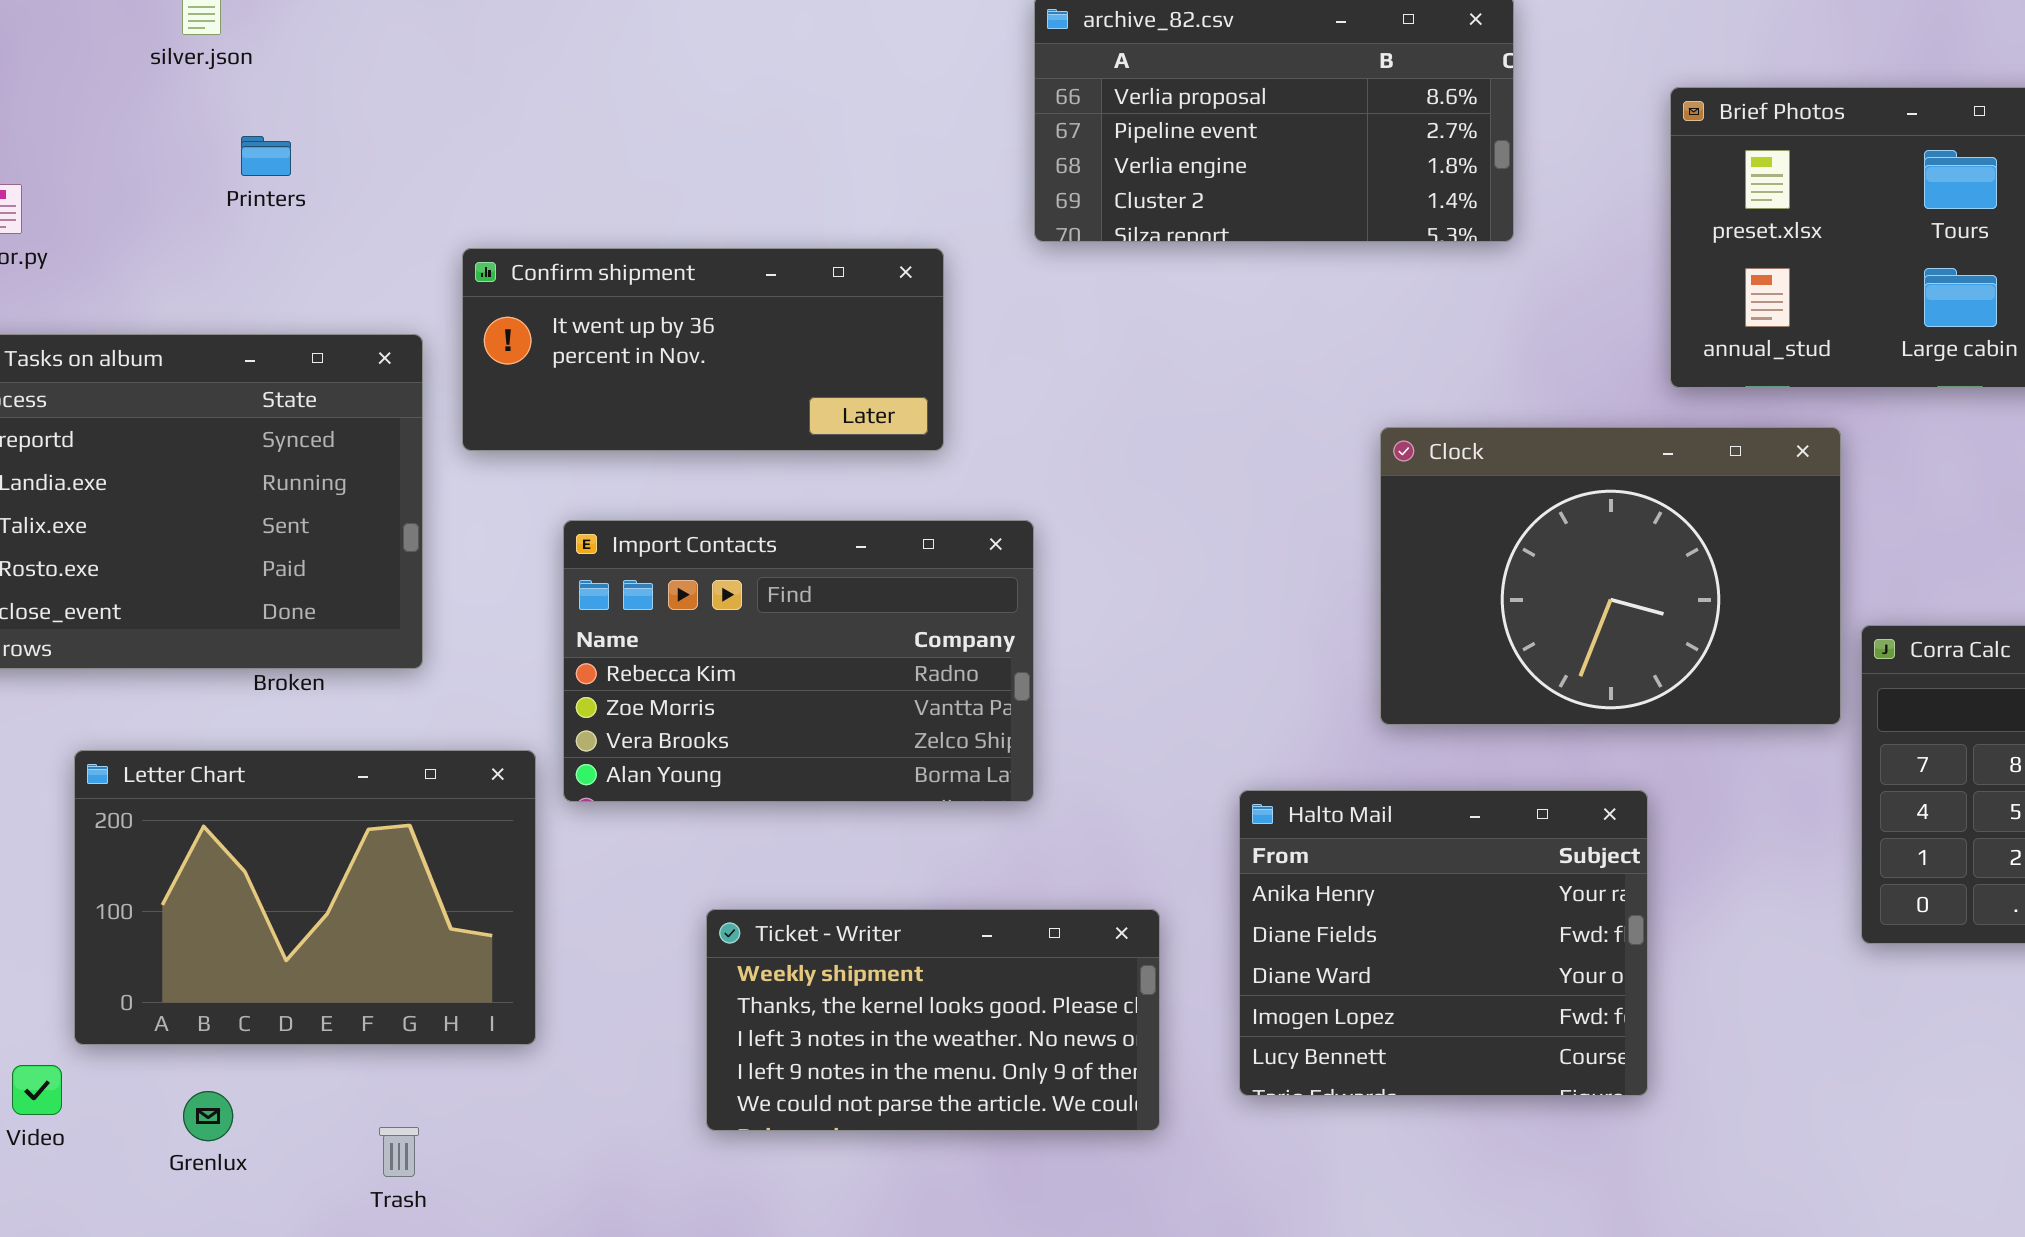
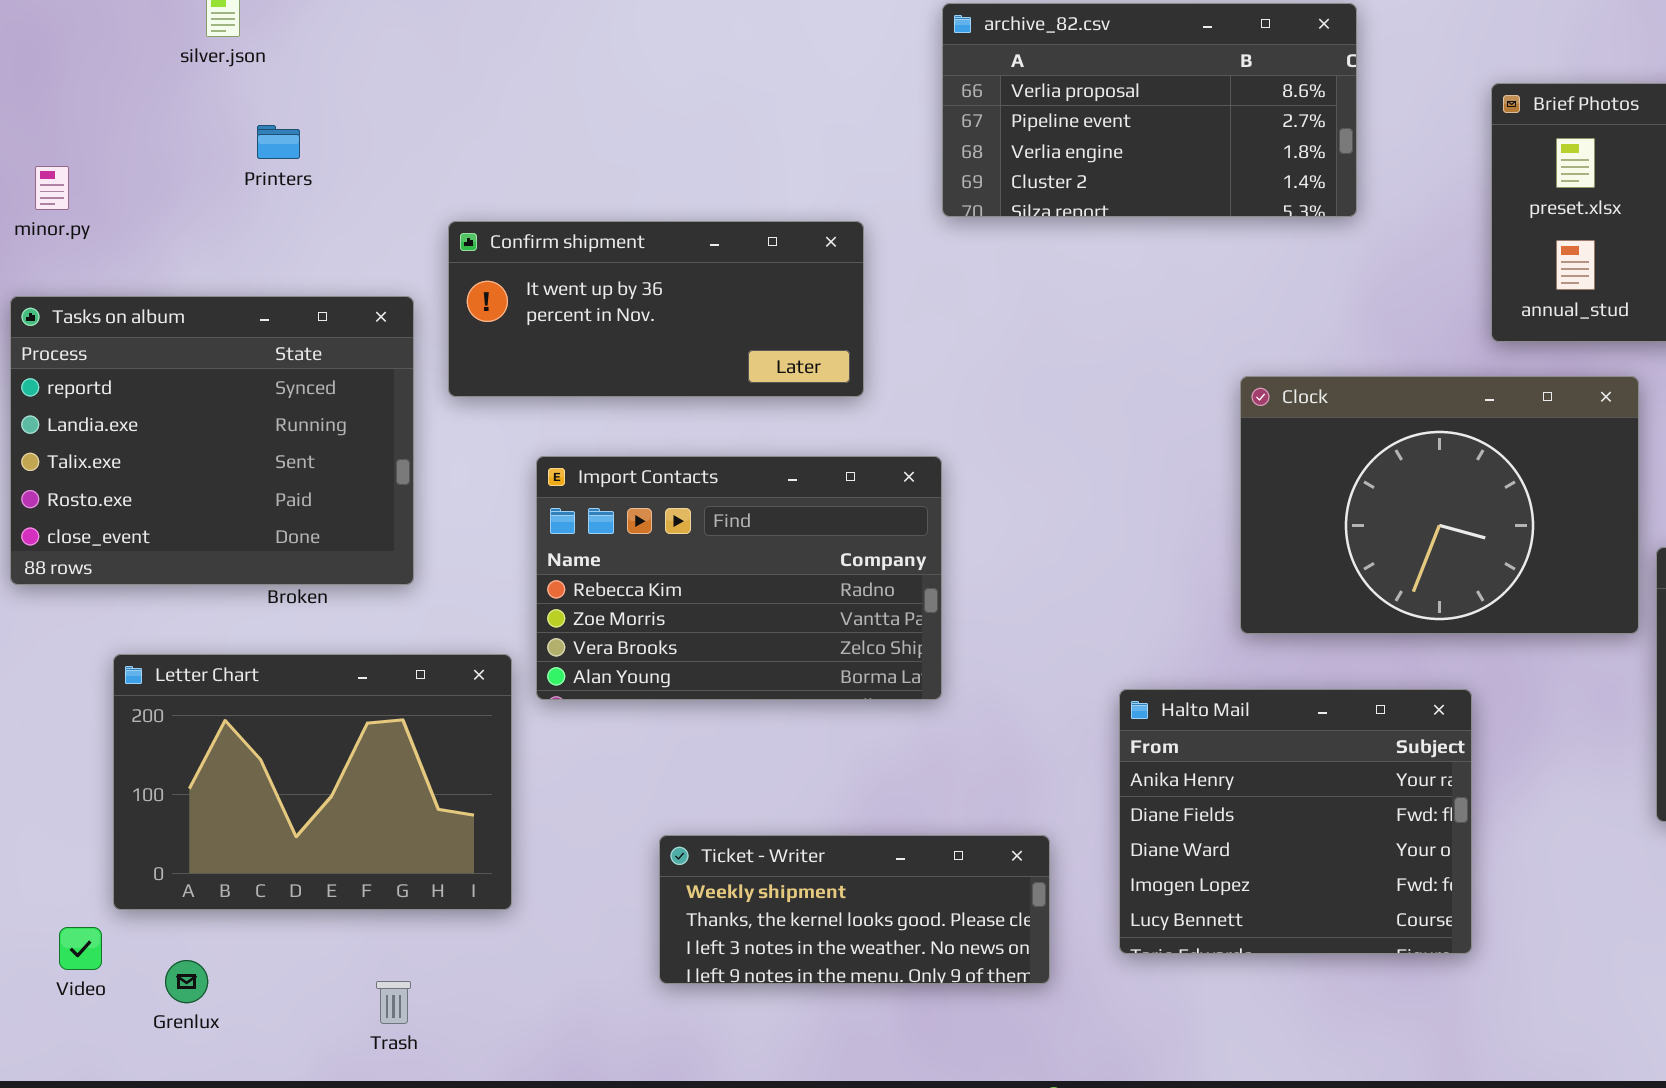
Ticket - Writer: [706,909,1160,1131] -> [659,835,1050,984], resized
Grenlux: [183,1091,233,1141] -> [165,960,208,1003], moved

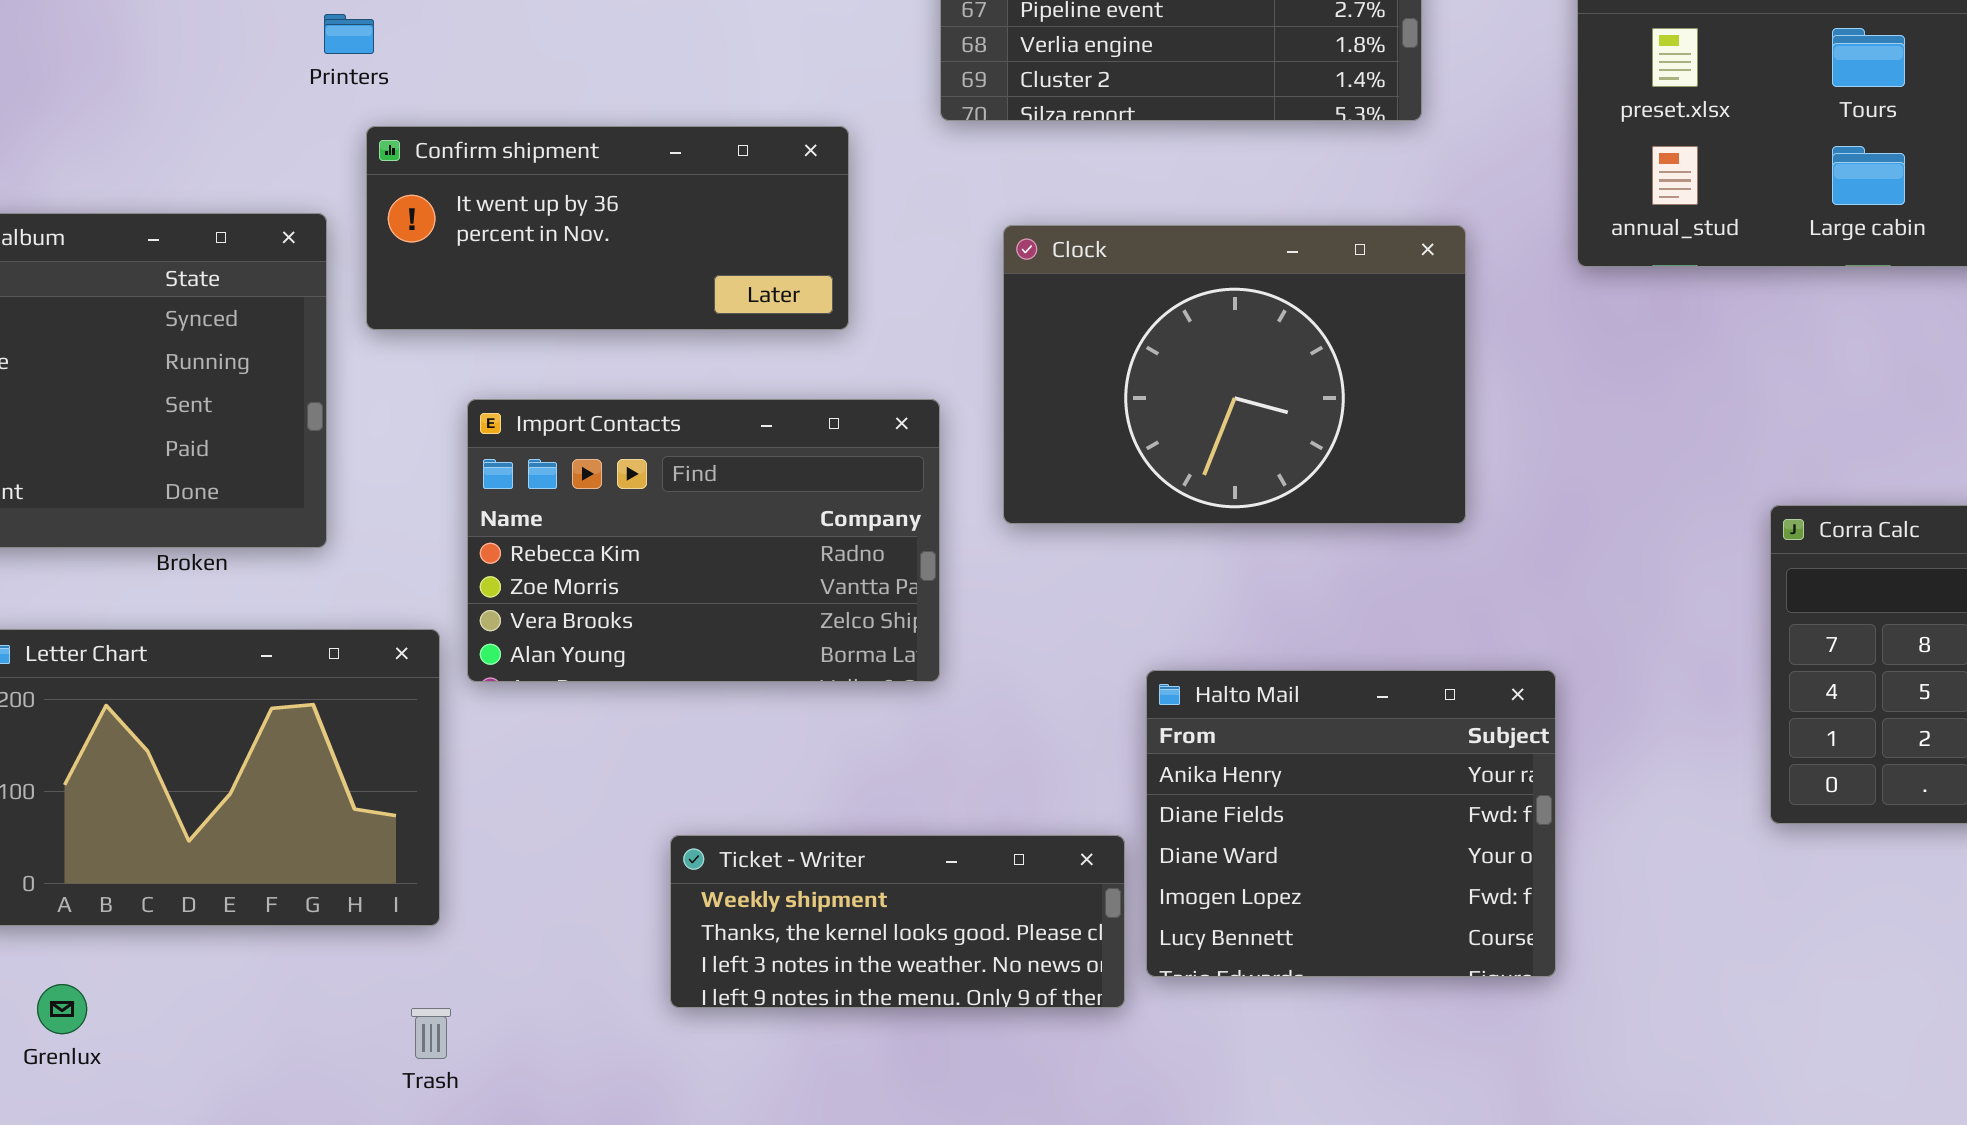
Printers: [257,125,300,159] -> [324,14,374,54], moved
Clock: [1240,376,1639,634] -> [1003,225,1466,524], moved
Ticket - Writer: [659,835,1050,984] -> [670,835,1125,1008], moved
Trash: [376,981,411,1024] -> [411,1008,451,1059], moved

